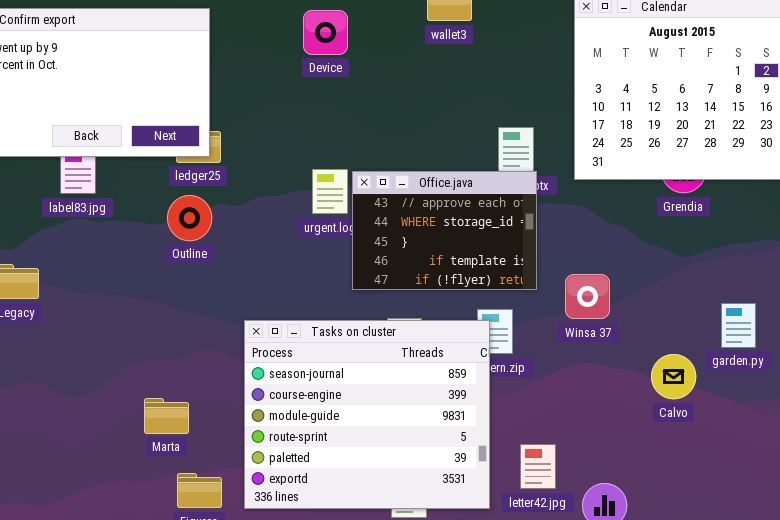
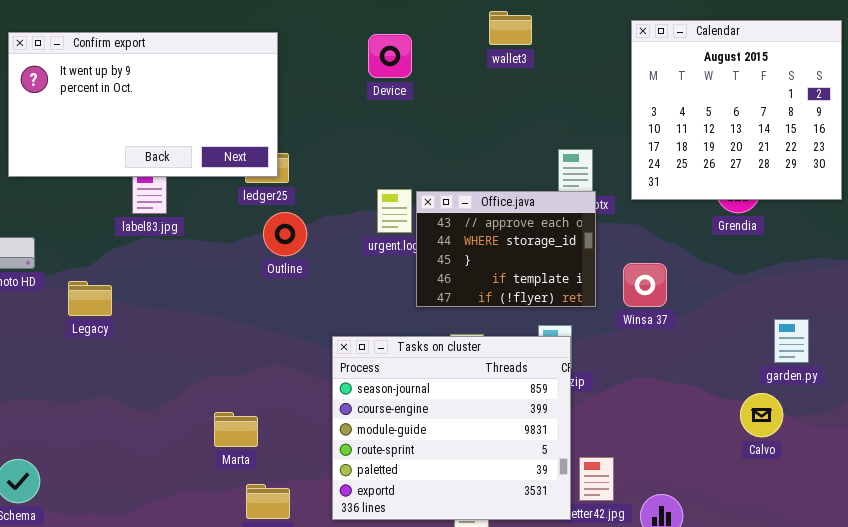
Outline: [167,195,212,241] -> [263,212,307,256], moved
Winsa 37: [565,274,610,319] -> [623,263,667,307], moved
Tasks on cluster: [244,320,490,509] -> [332,336,571,520], moved
Calvo: [651,354,696,399] -> [740,393,783,437], moved

